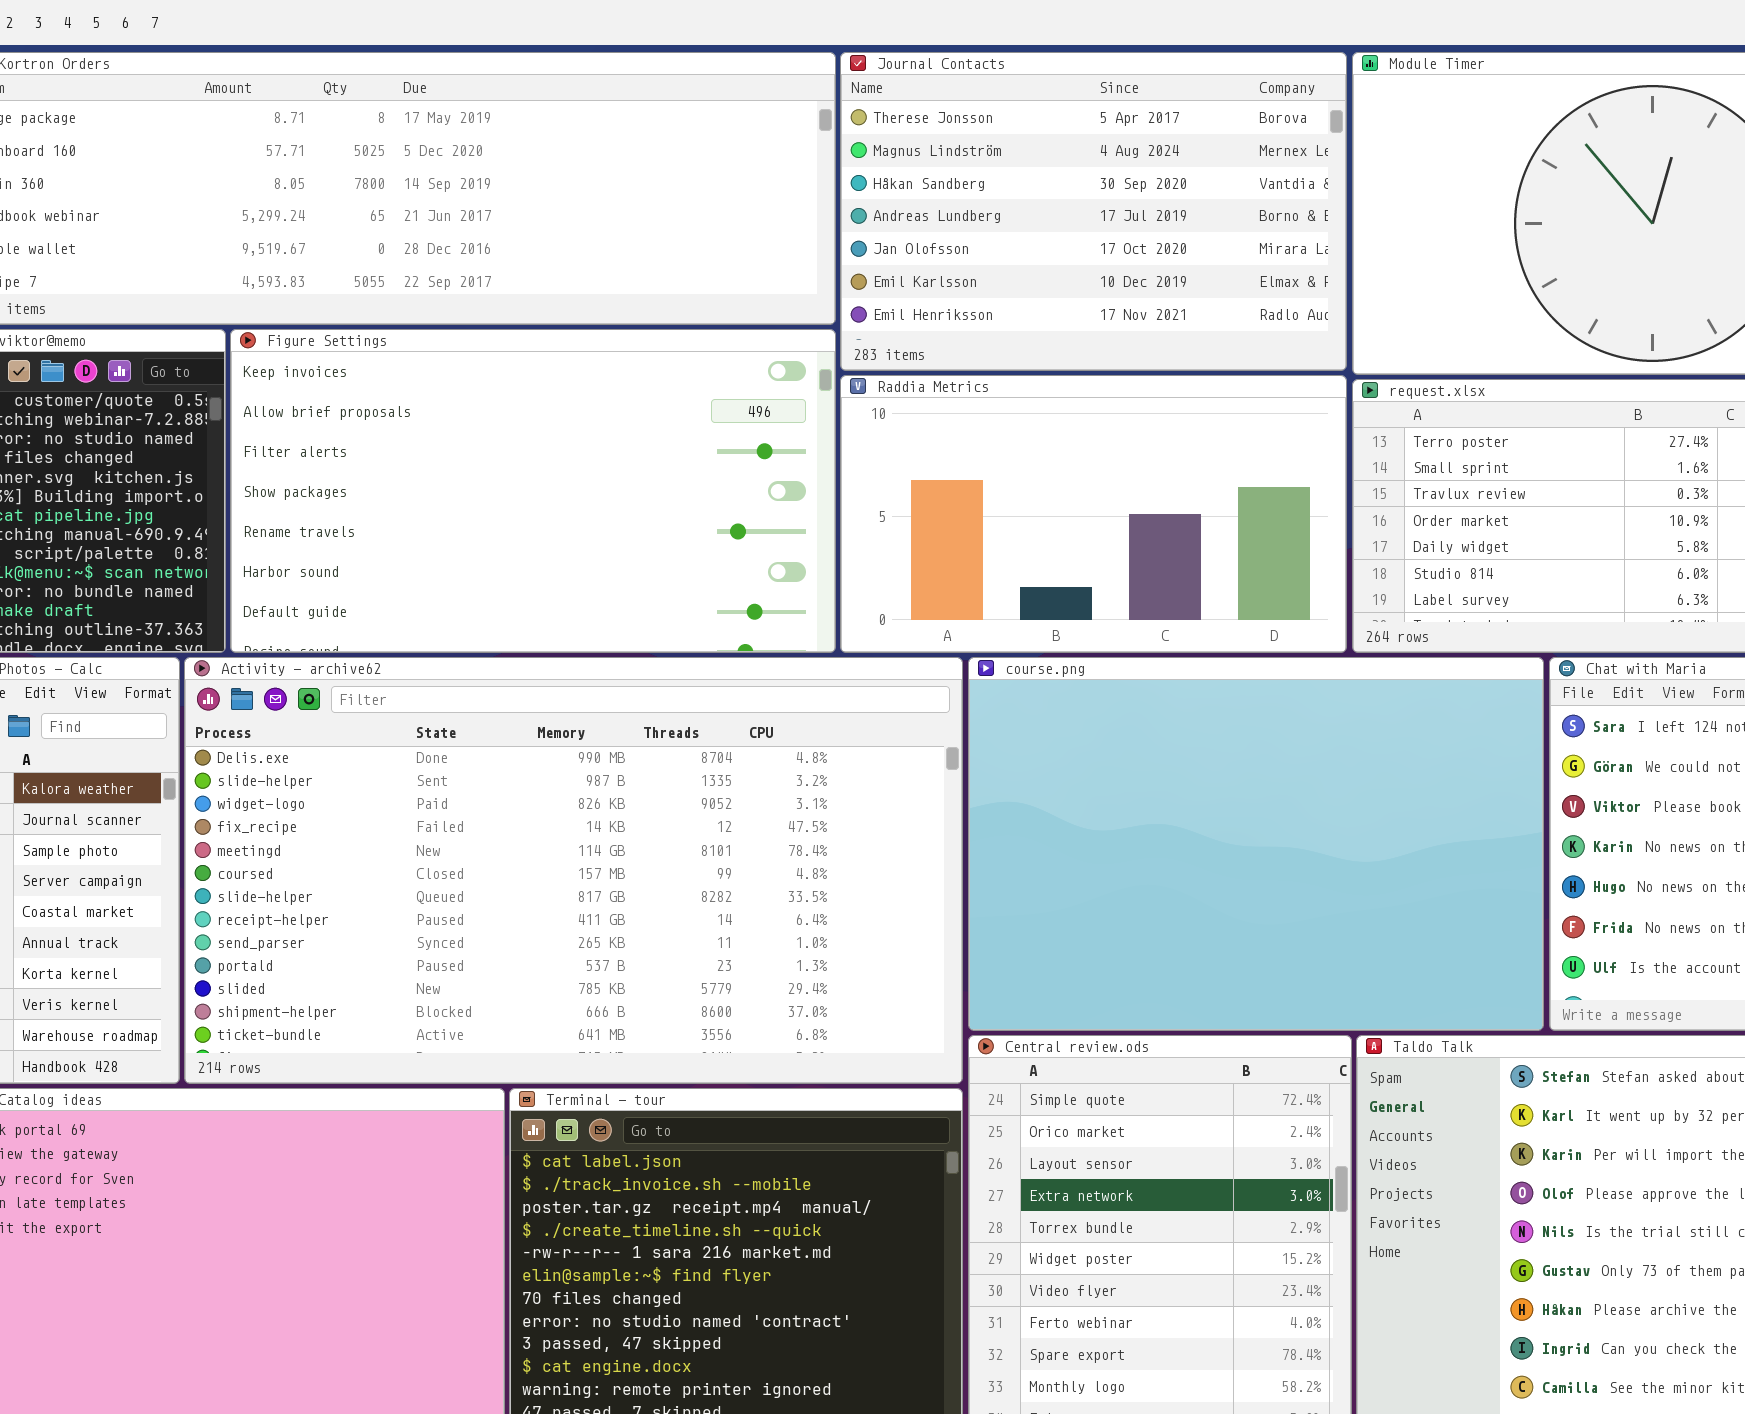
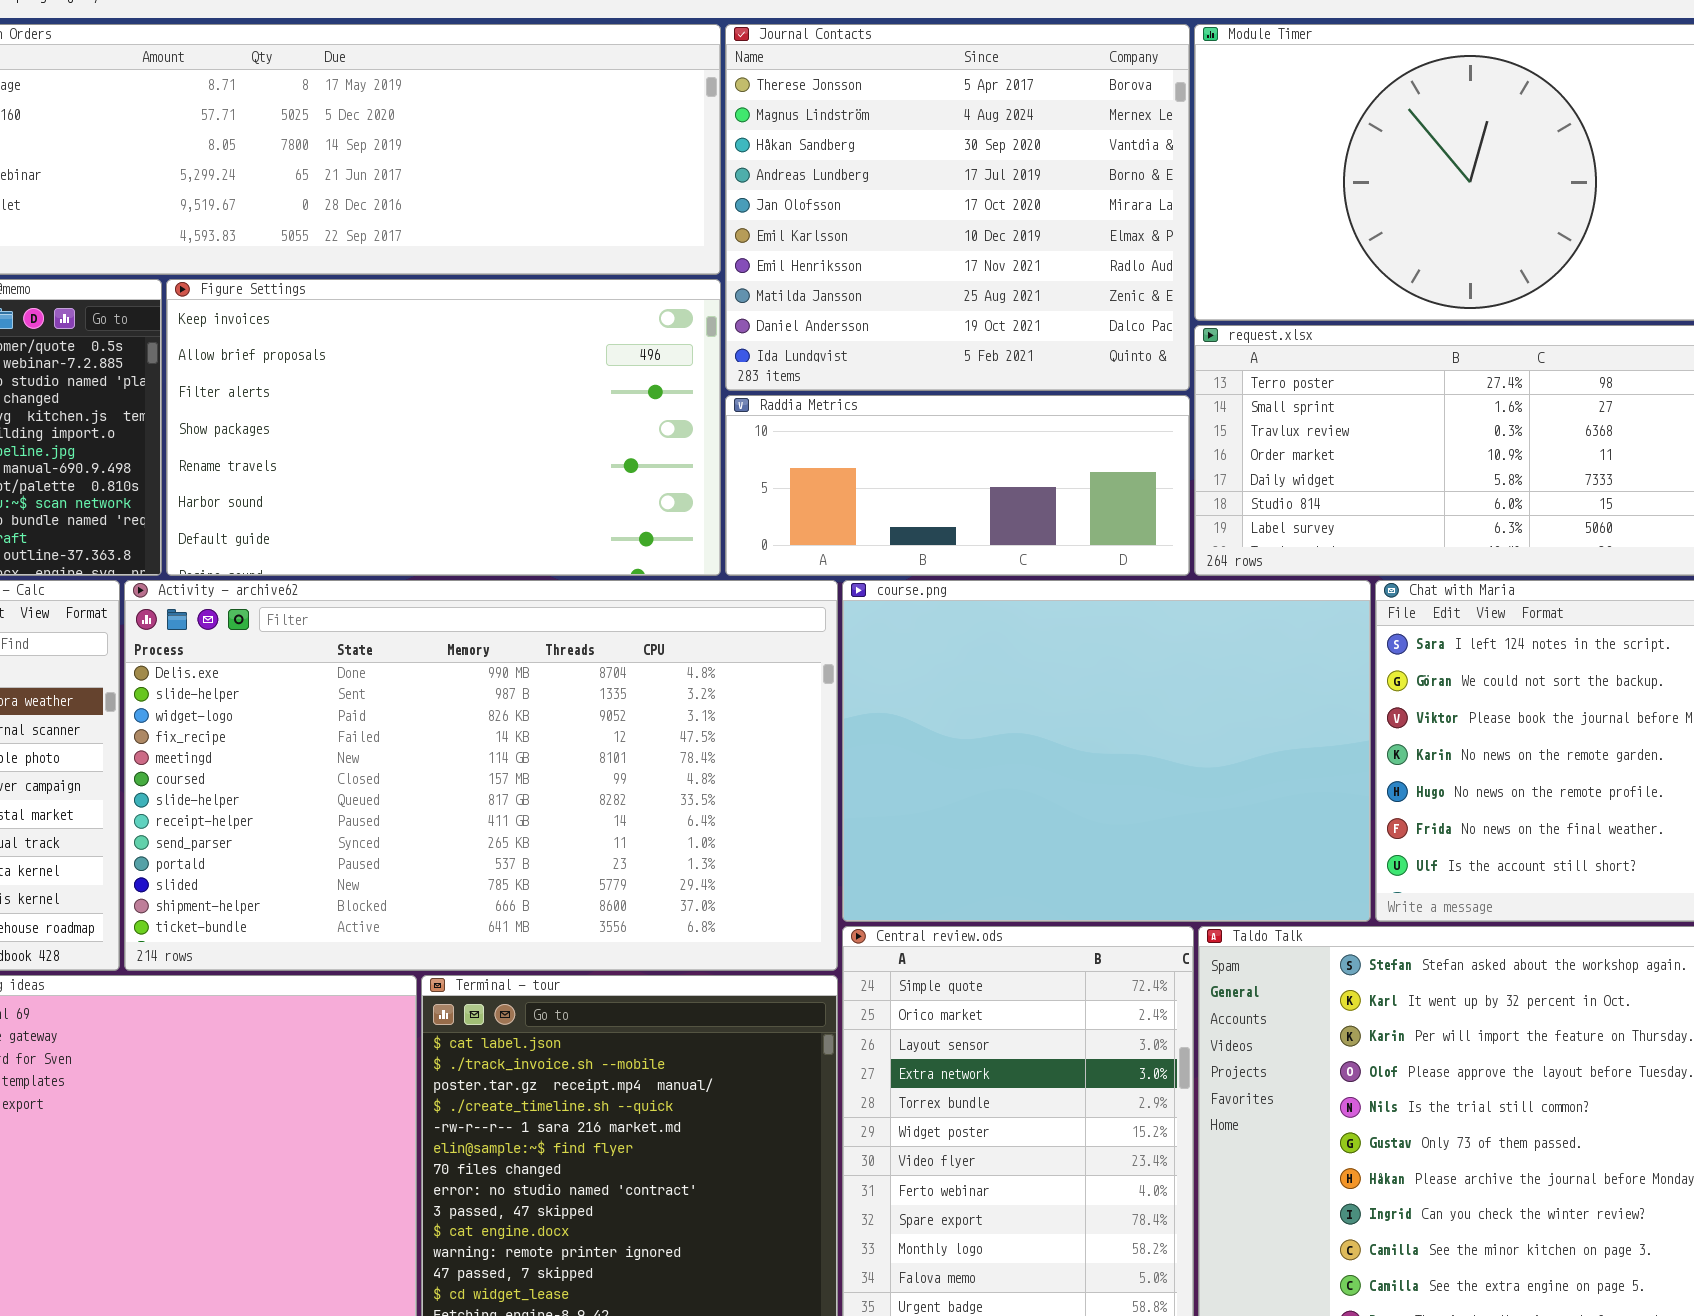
Journal Contacts: [840,52,1347,371] -> [725,24,1190,391], resized
Raddia Metrics: [840,375,1347,653] -> [725,395,1190,576], resized

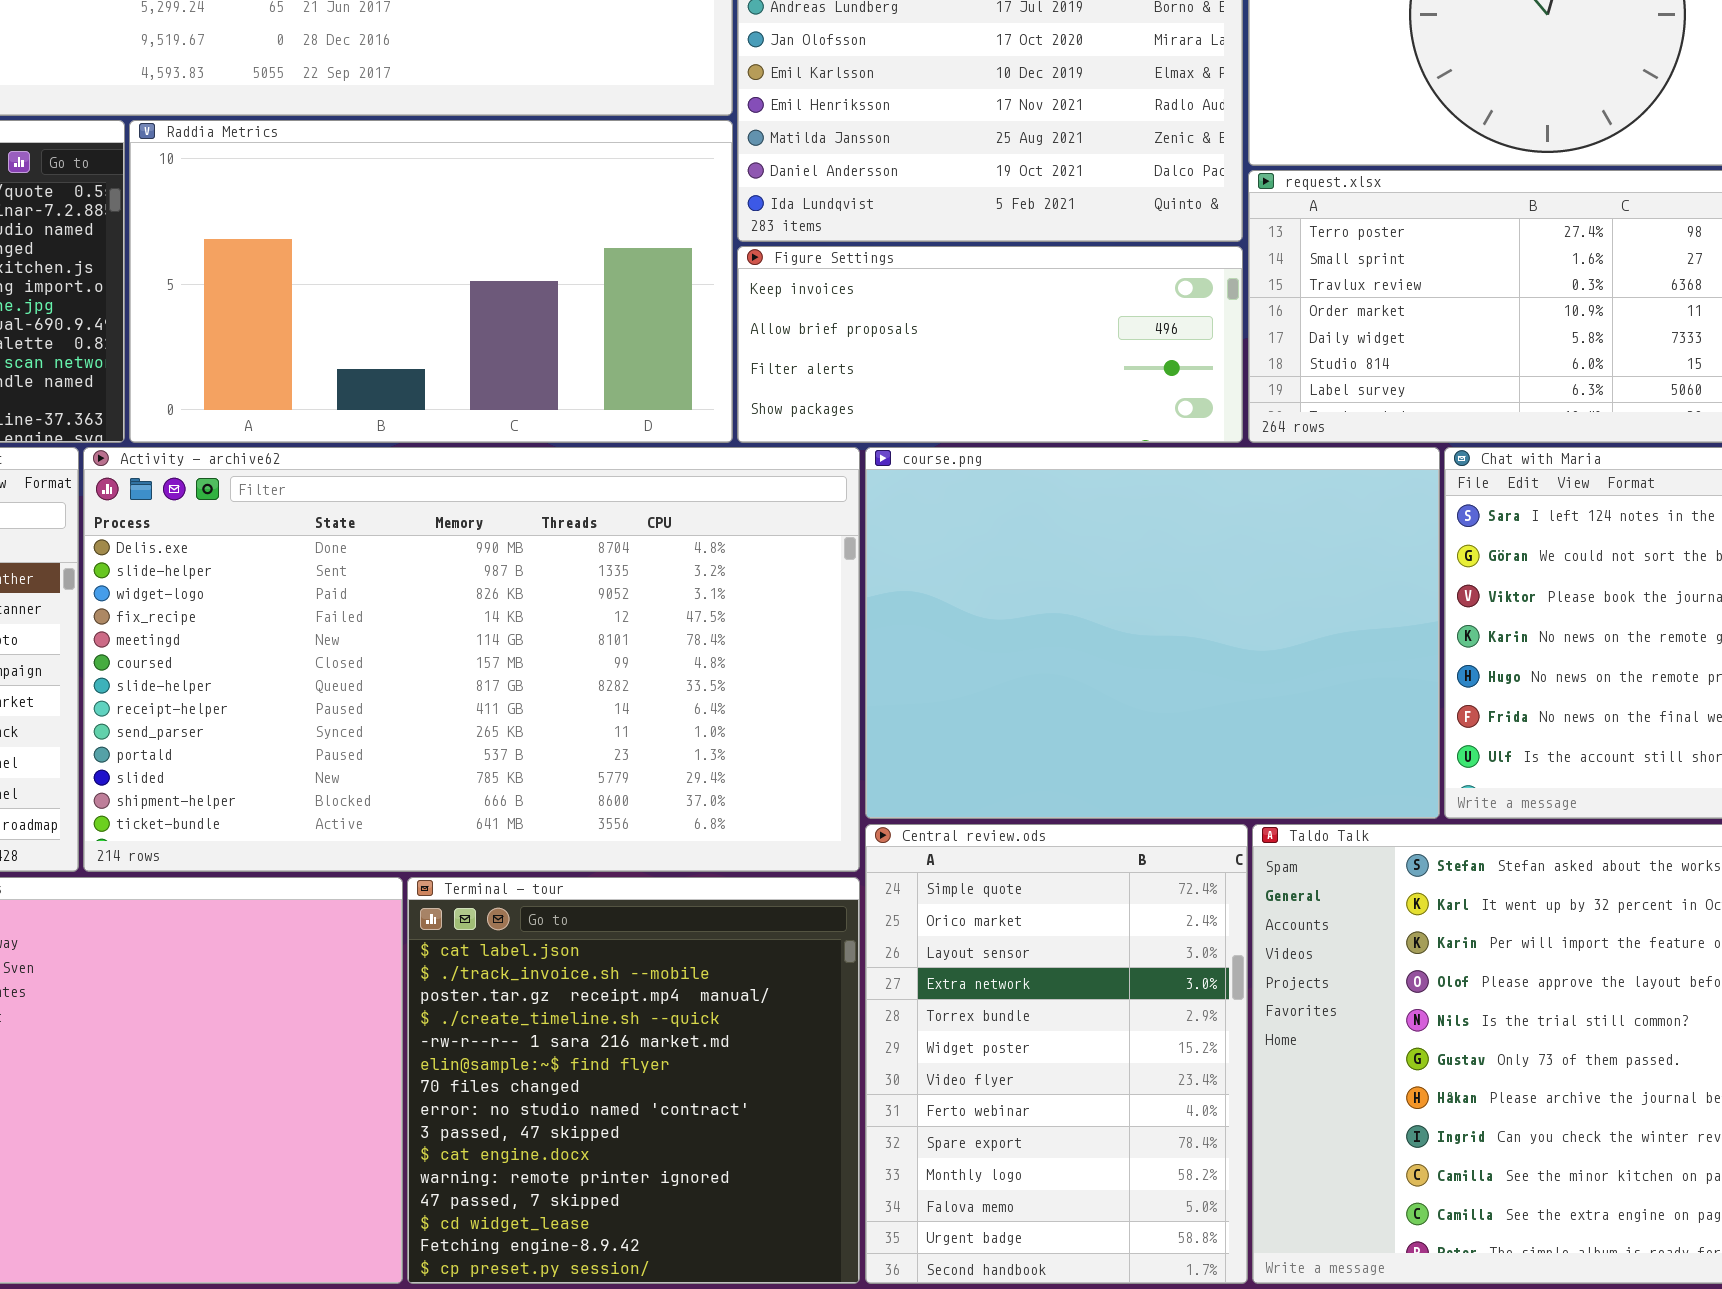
Figure Settings: [166,279,721,576] -> [737,246,1243,443], moved, resized
Raddia Metrics: [725,395,1190,576] -> [129,120,733,443], moved, resized

